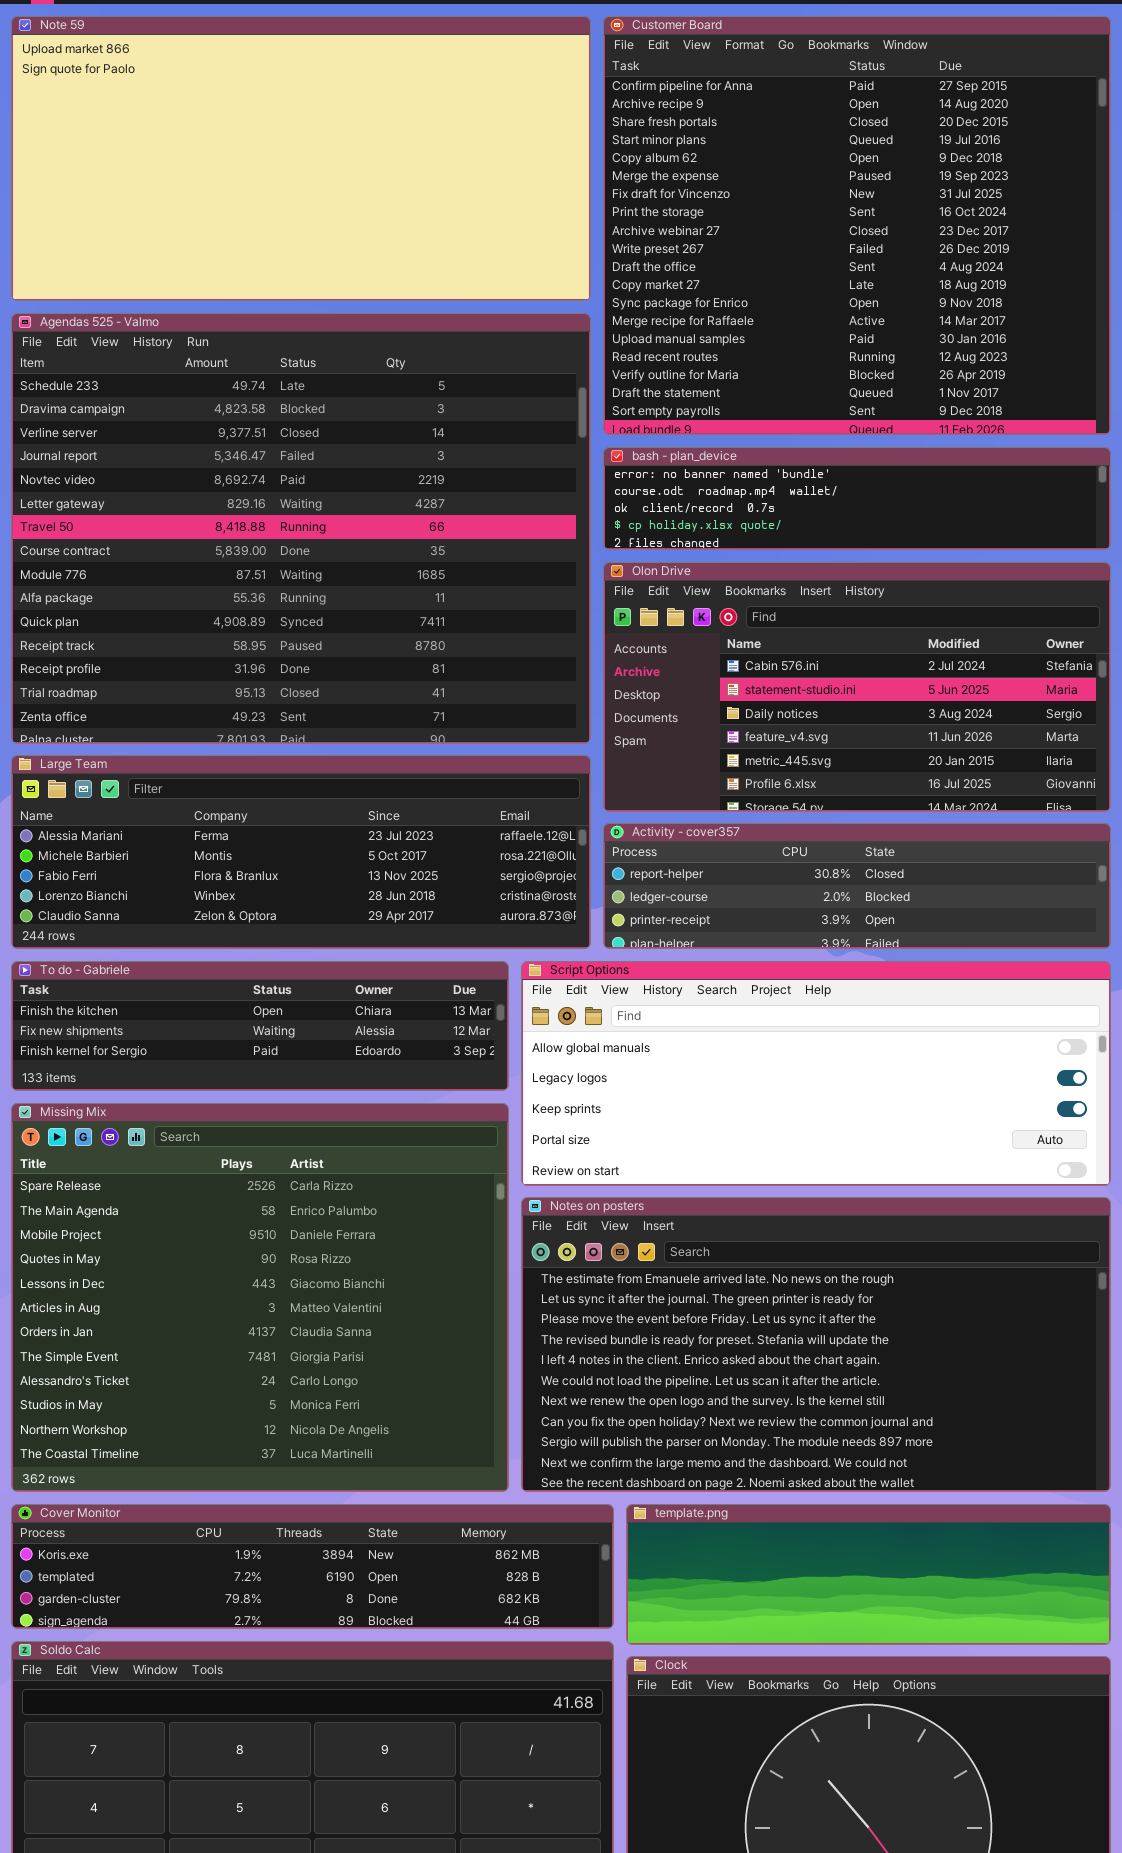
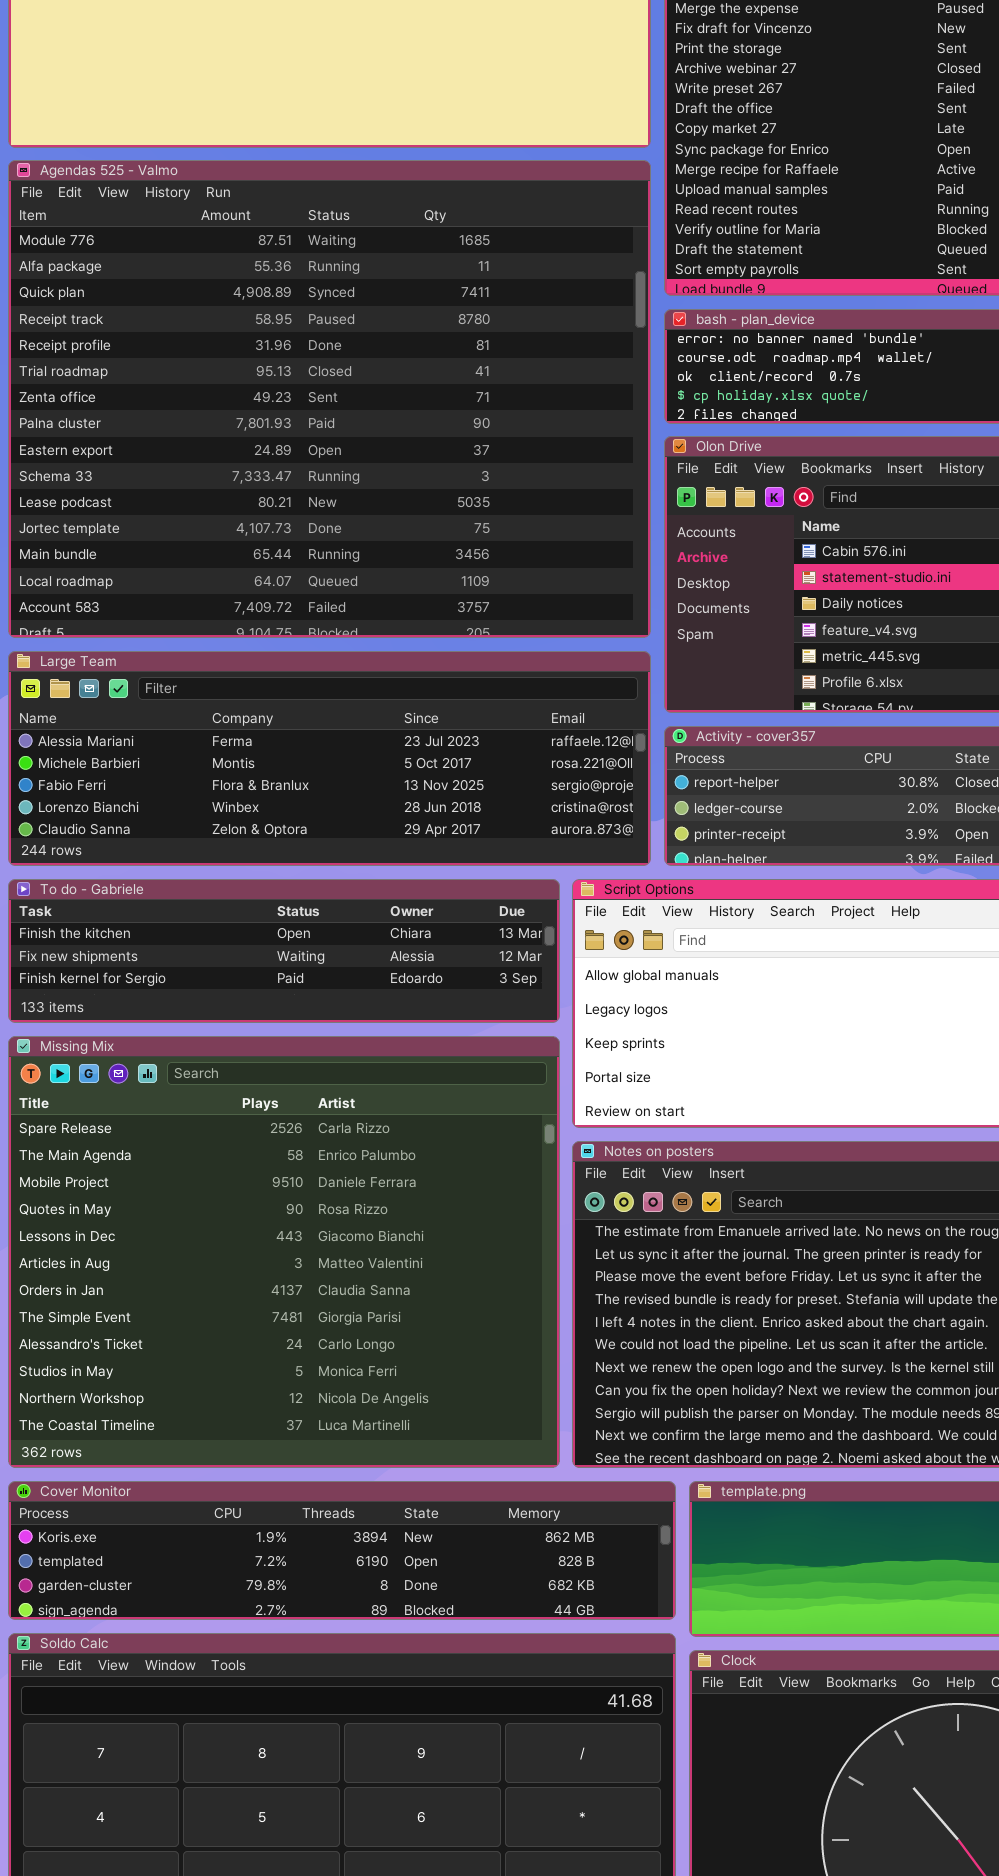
Agendas 525 - Valmo: [11,313,591,744] -> [8,160,651,638], scrolled down 8 rows

